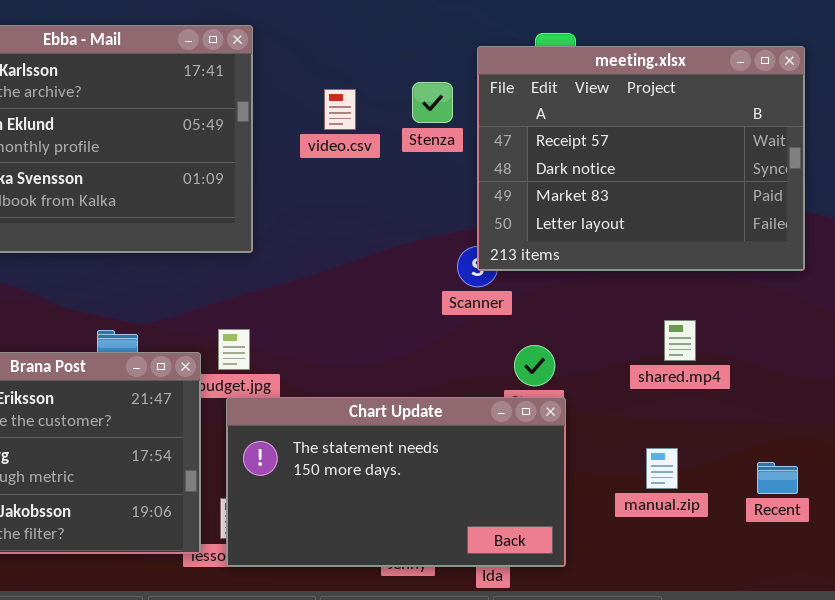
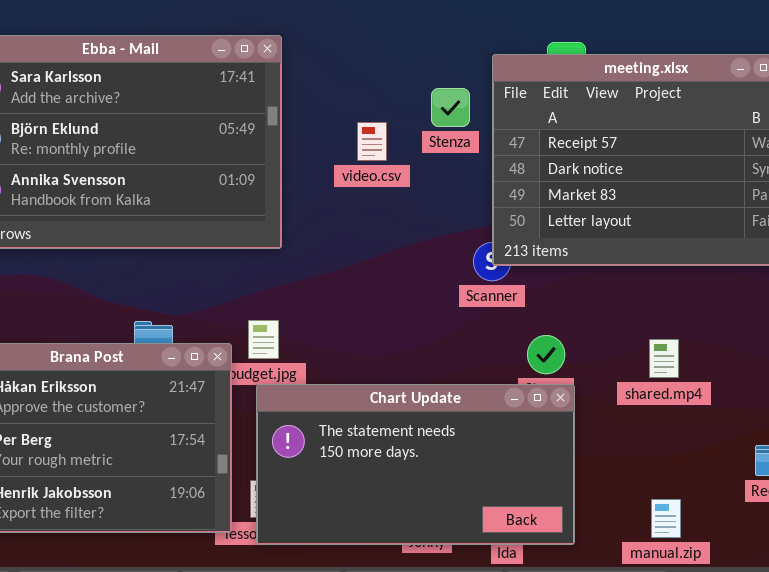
video.csv: [324,89,356,130] -> [357,122,387,161], moved
shared.mp4: [664,320,696,361] -> [649,339,679,378], moved
manual.zip: [646,448,678,489] -> [651,499,681,538], moved

